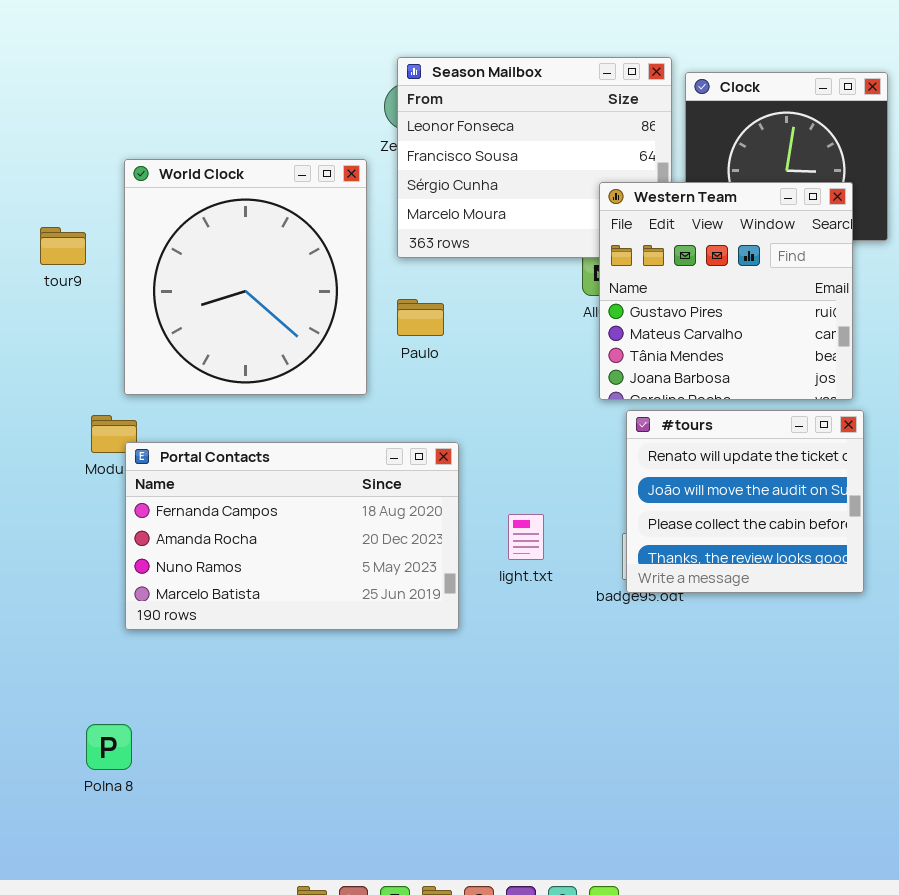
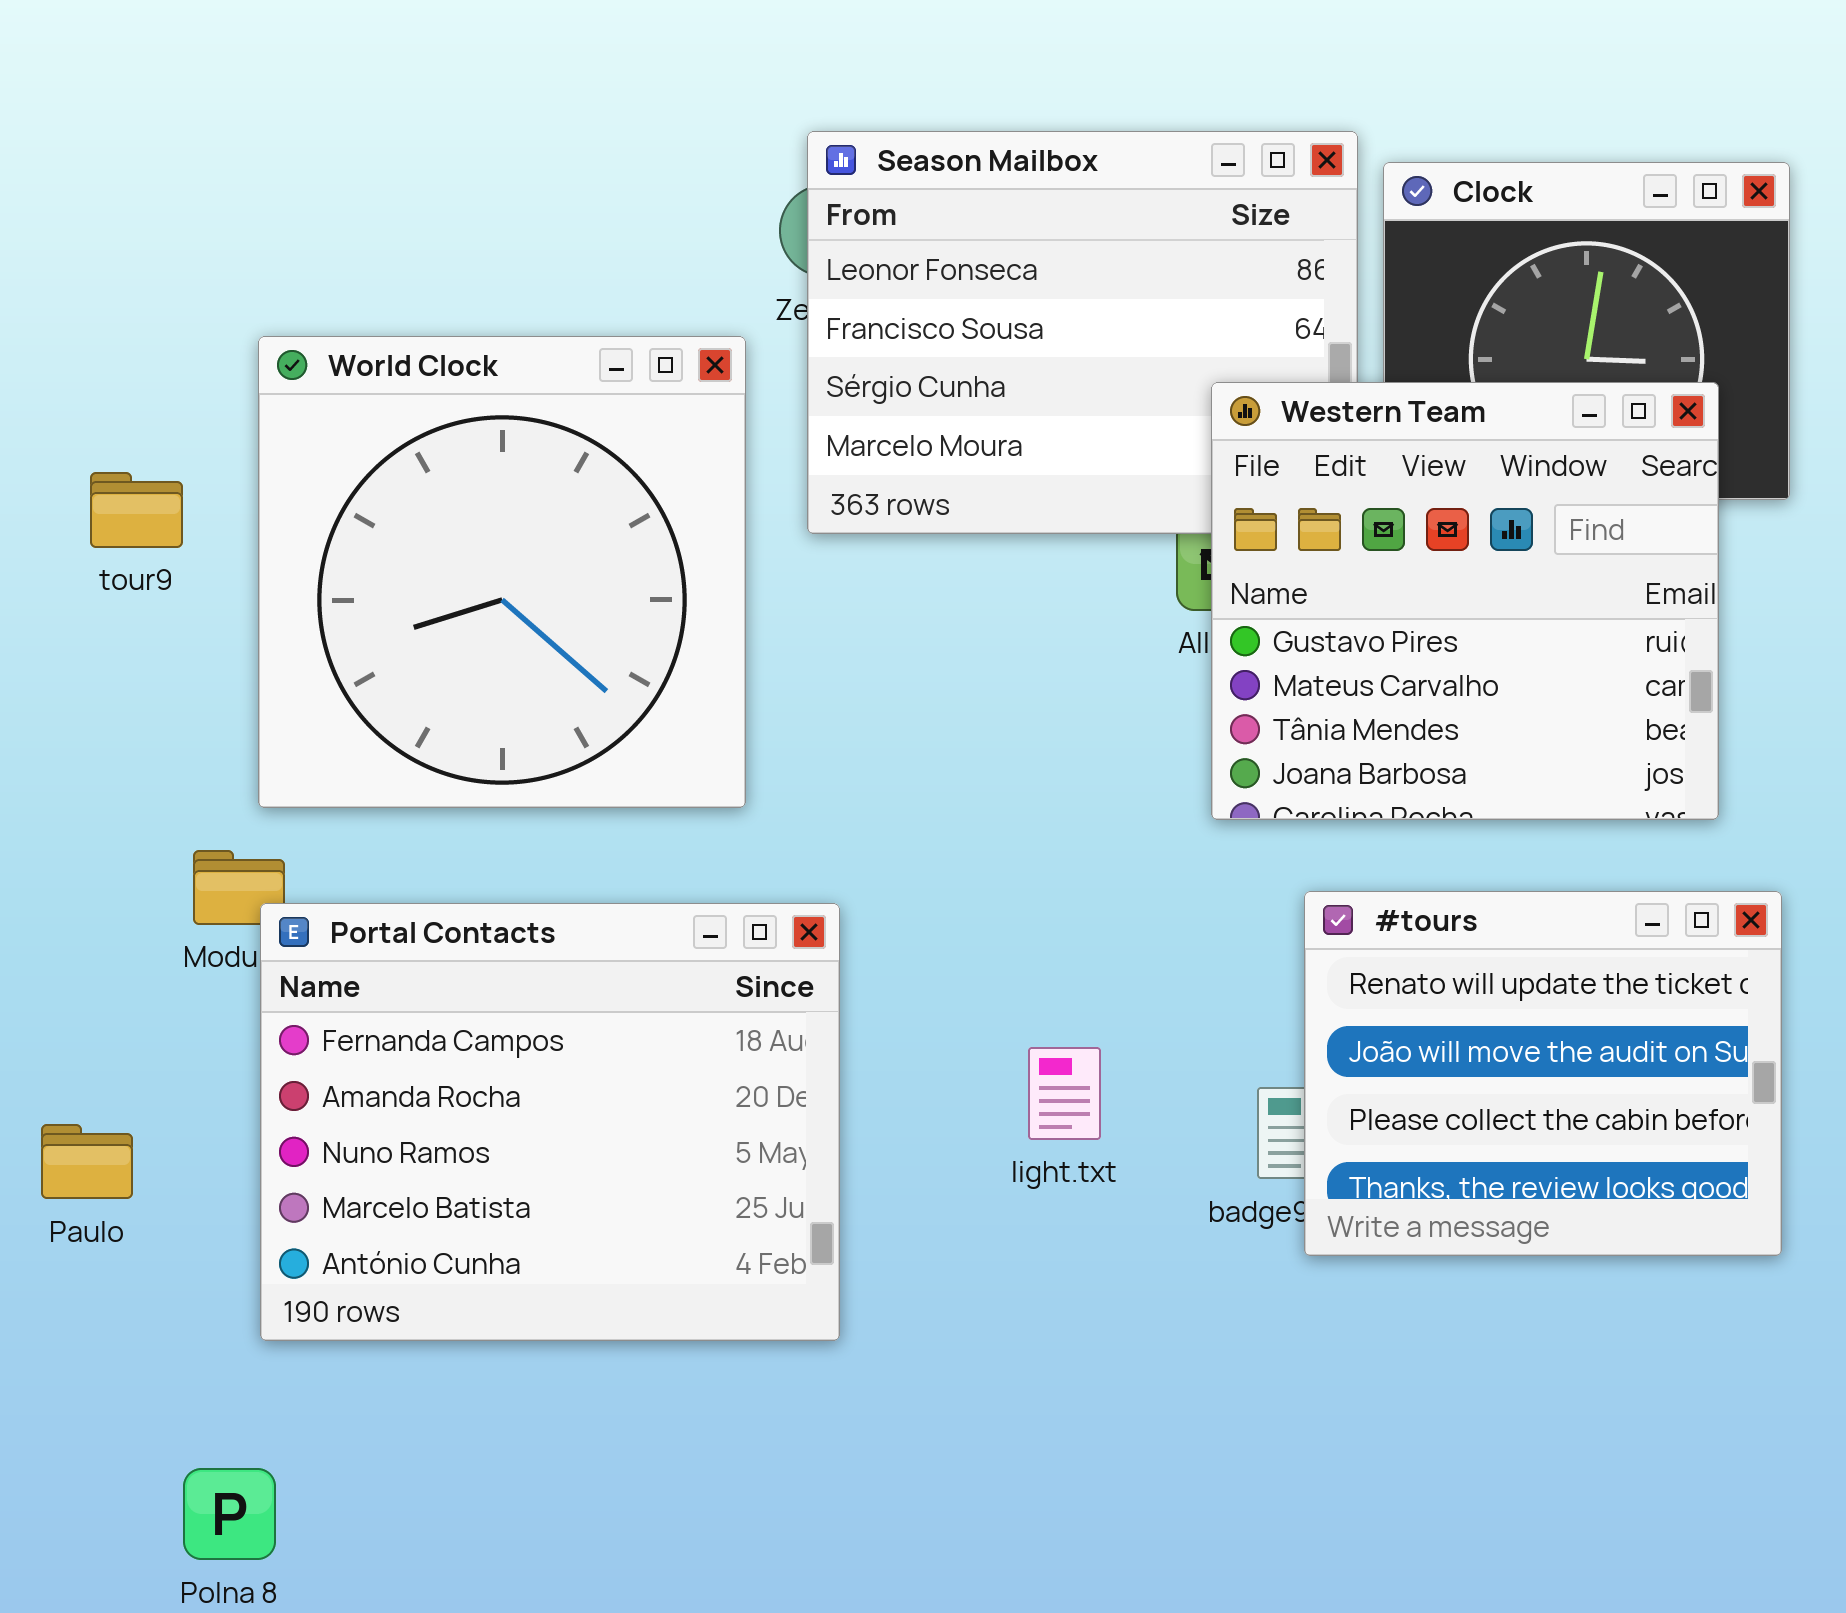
Paulo: [397,299,444,336] -> [41,1124,133,1199], moved
#tours: [626,410,864,593] -> [1304,891,1782,1256], moved
Portal Contacts: [125,442,459,630] -> [260,903,840,1341], resized

